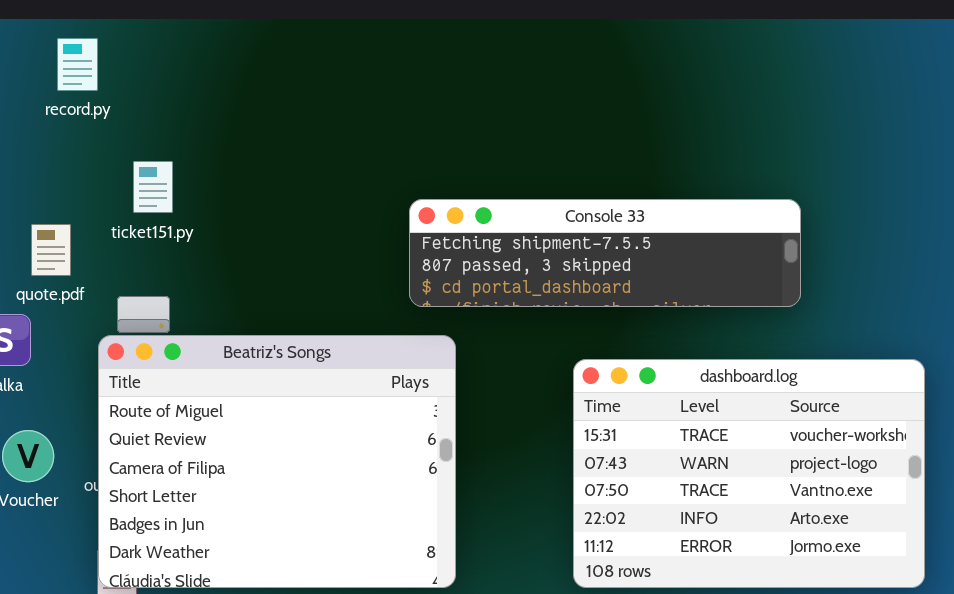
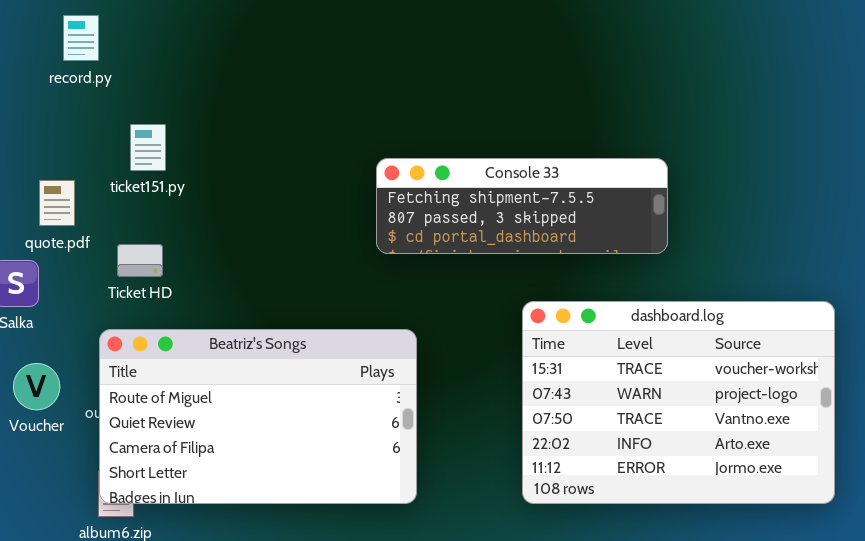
Console 33: [409,199,801,307] -> [376,158,668,254], resized
Beatriz's Songs: [98,335,456,588] -> [99,329,417,504], resized

